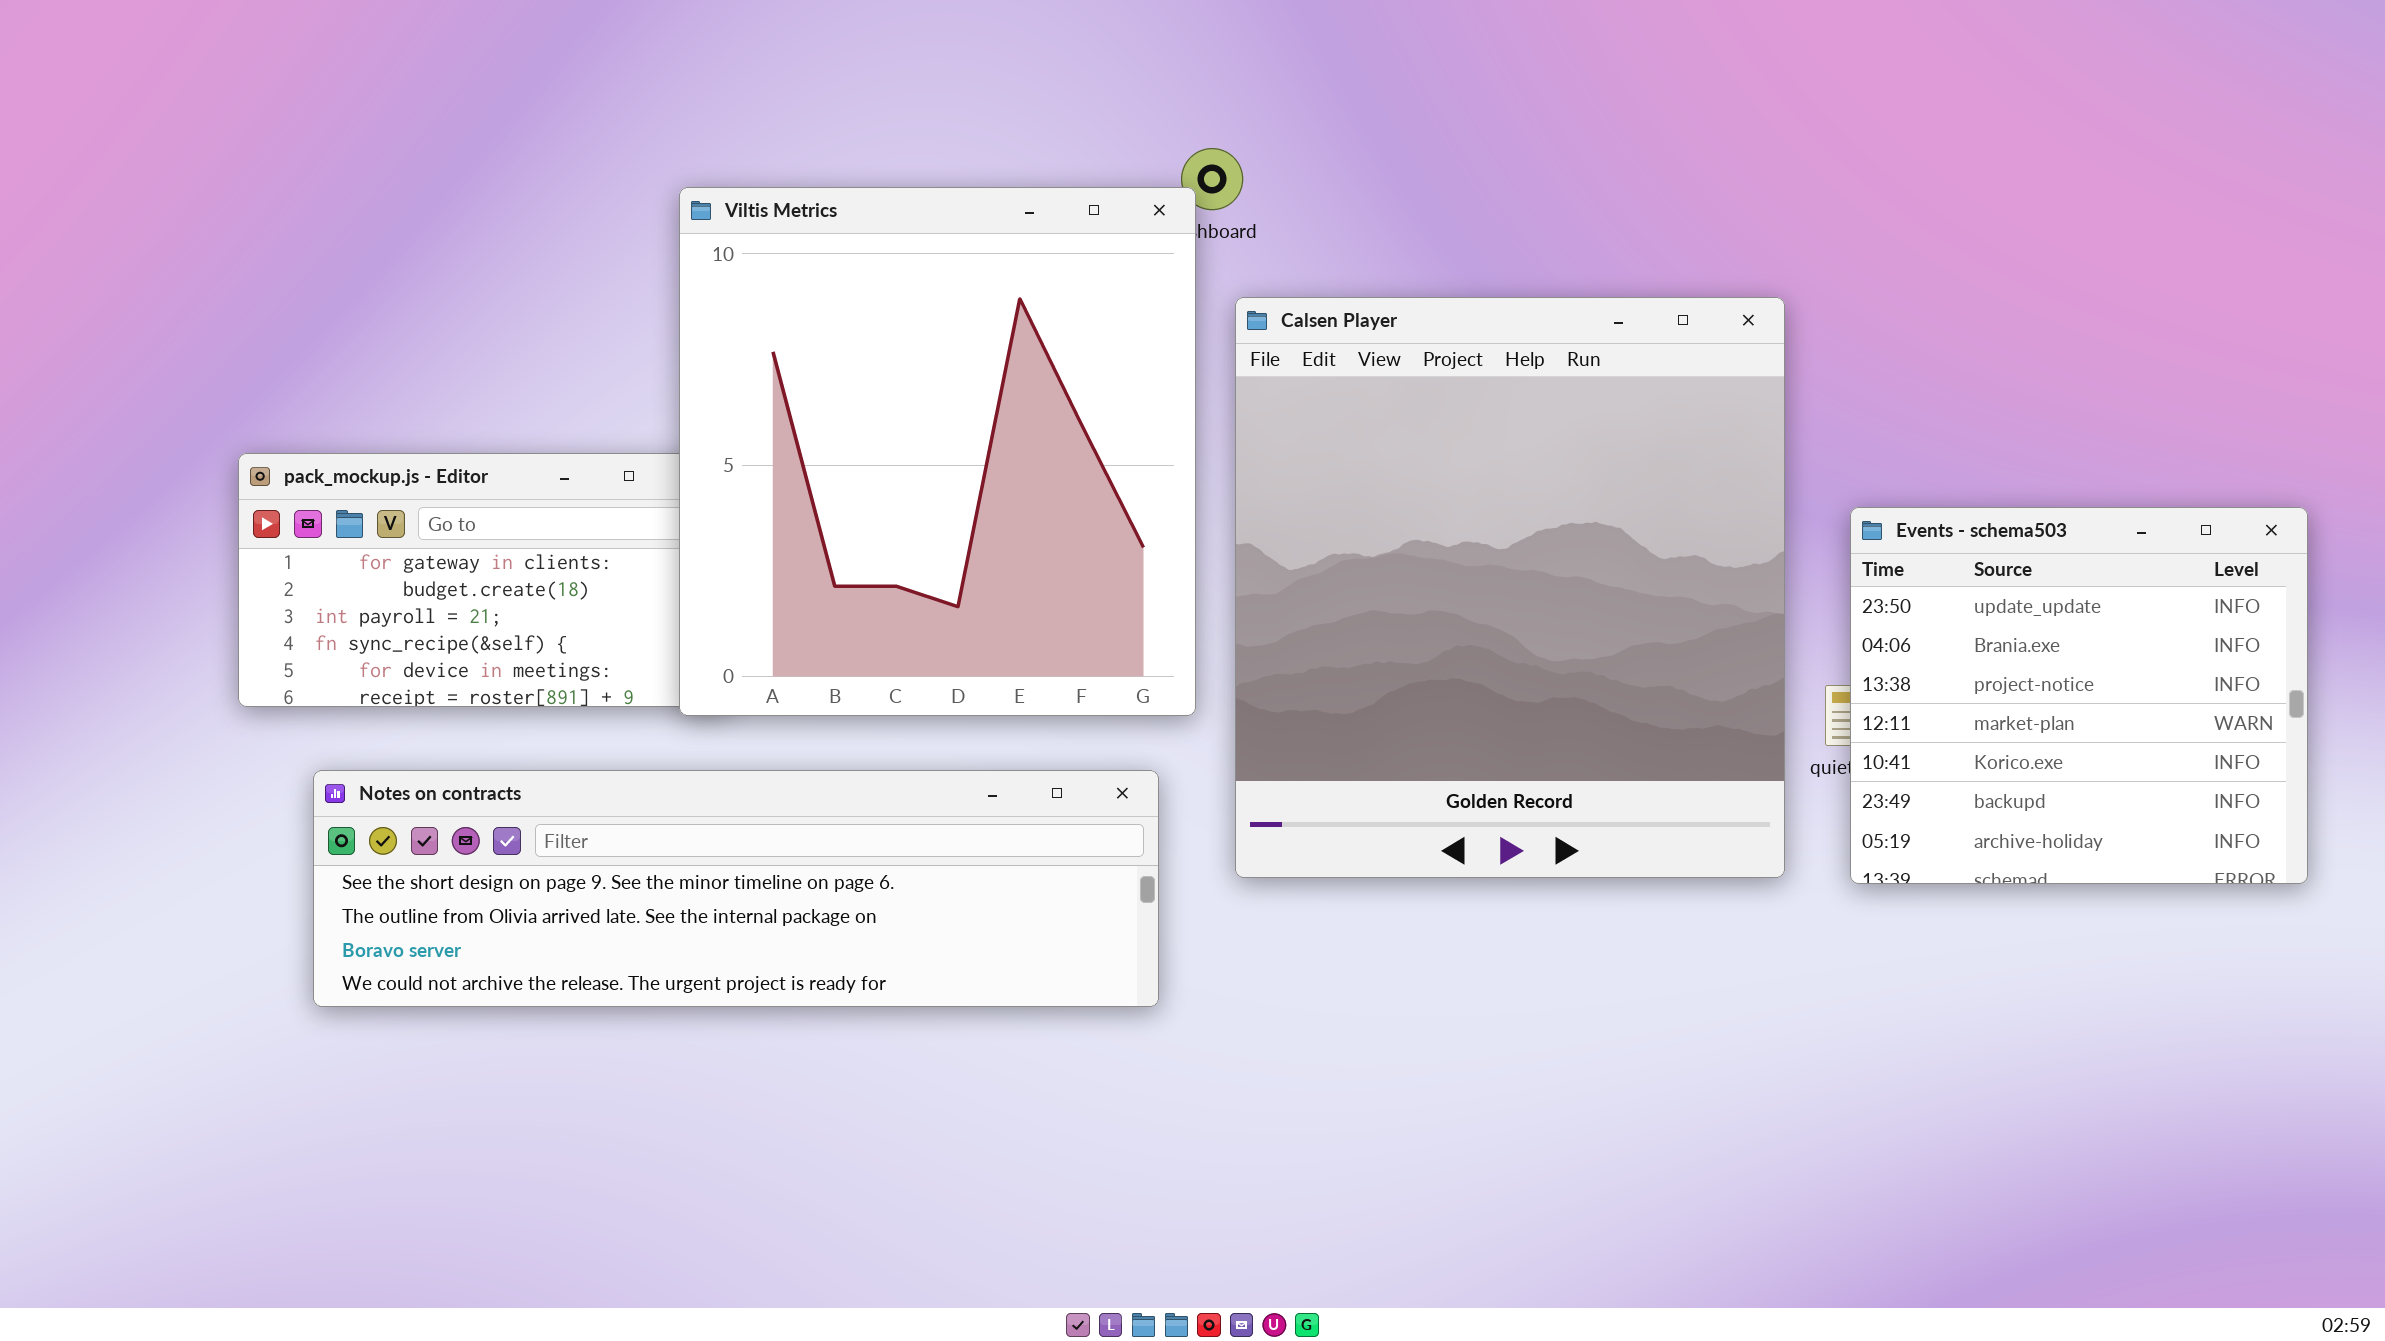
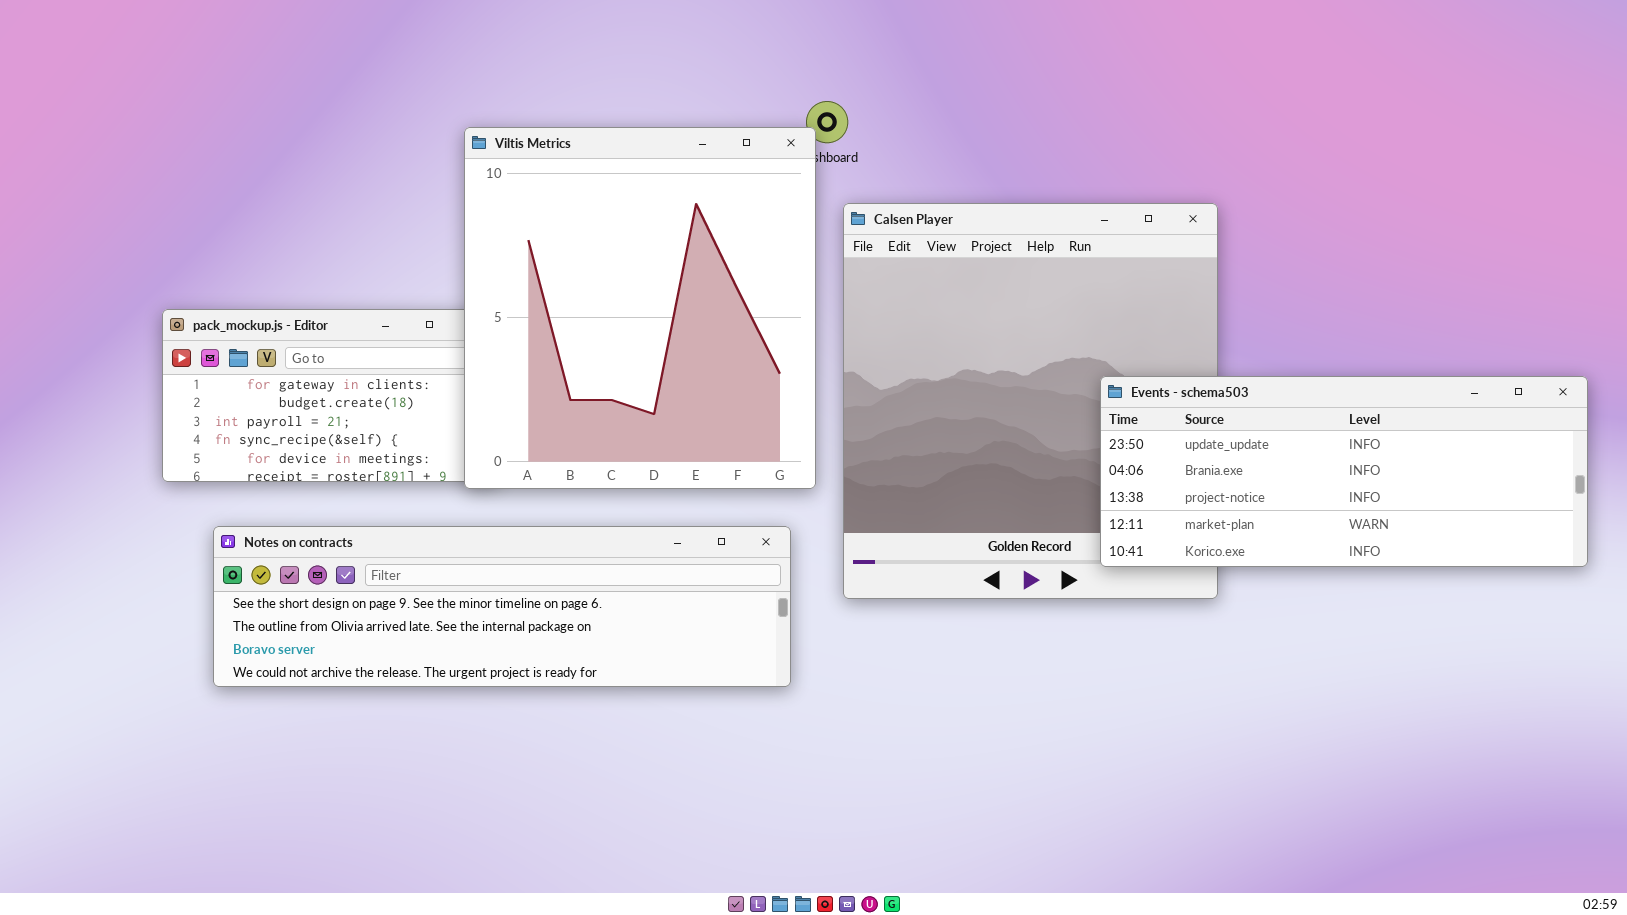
Events - schema503: [1850,507,2308,884] -> [1100,376,1588,567], moved, resized

